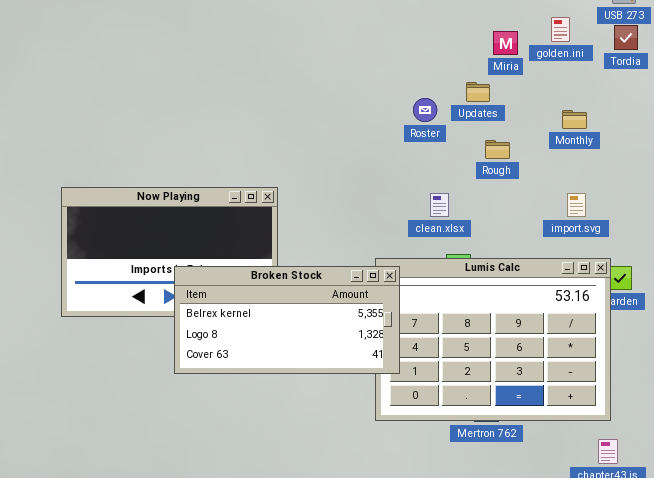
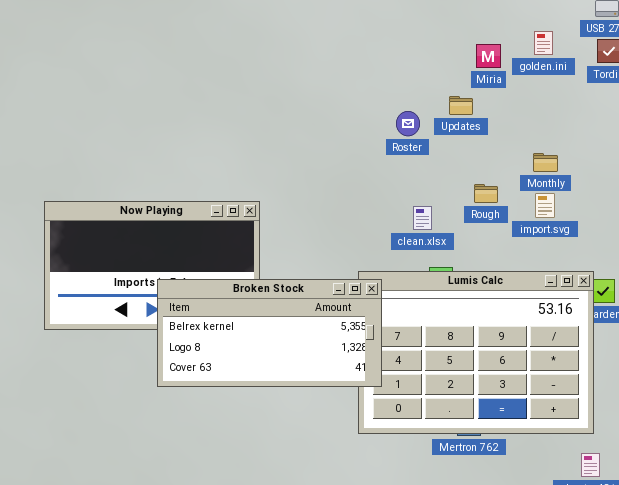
Monthly: [562,110,587,129] -> [533,153,558,172], moved
Rough: [485,140,510,159] -> [474,184,498,203], moved
import.svg: [567,193,586,217] -> [535,193,555,218], moved

